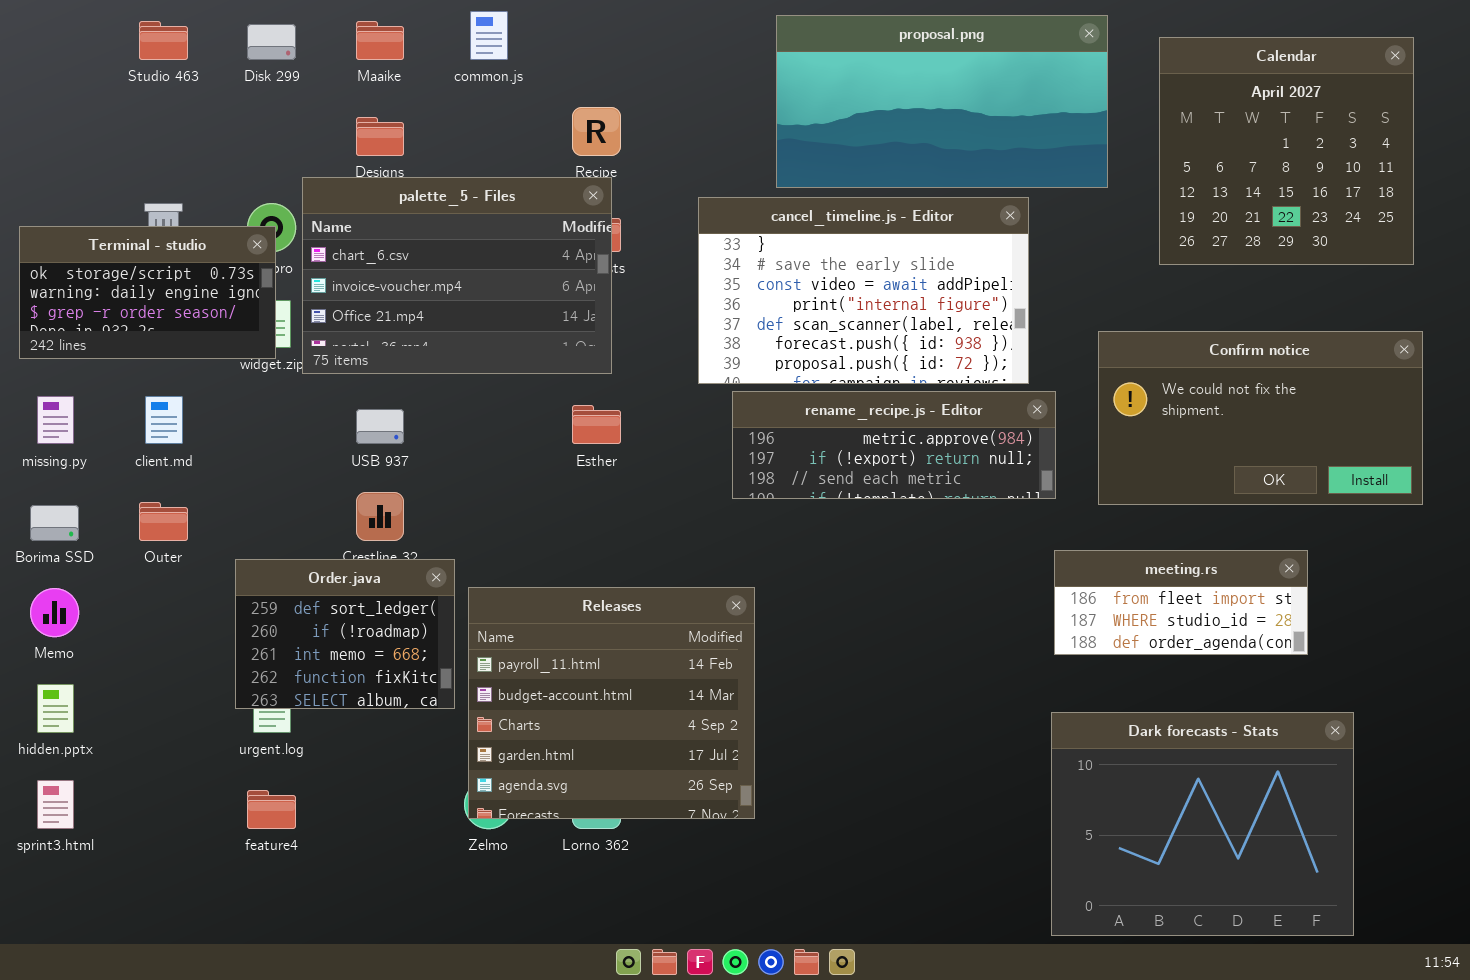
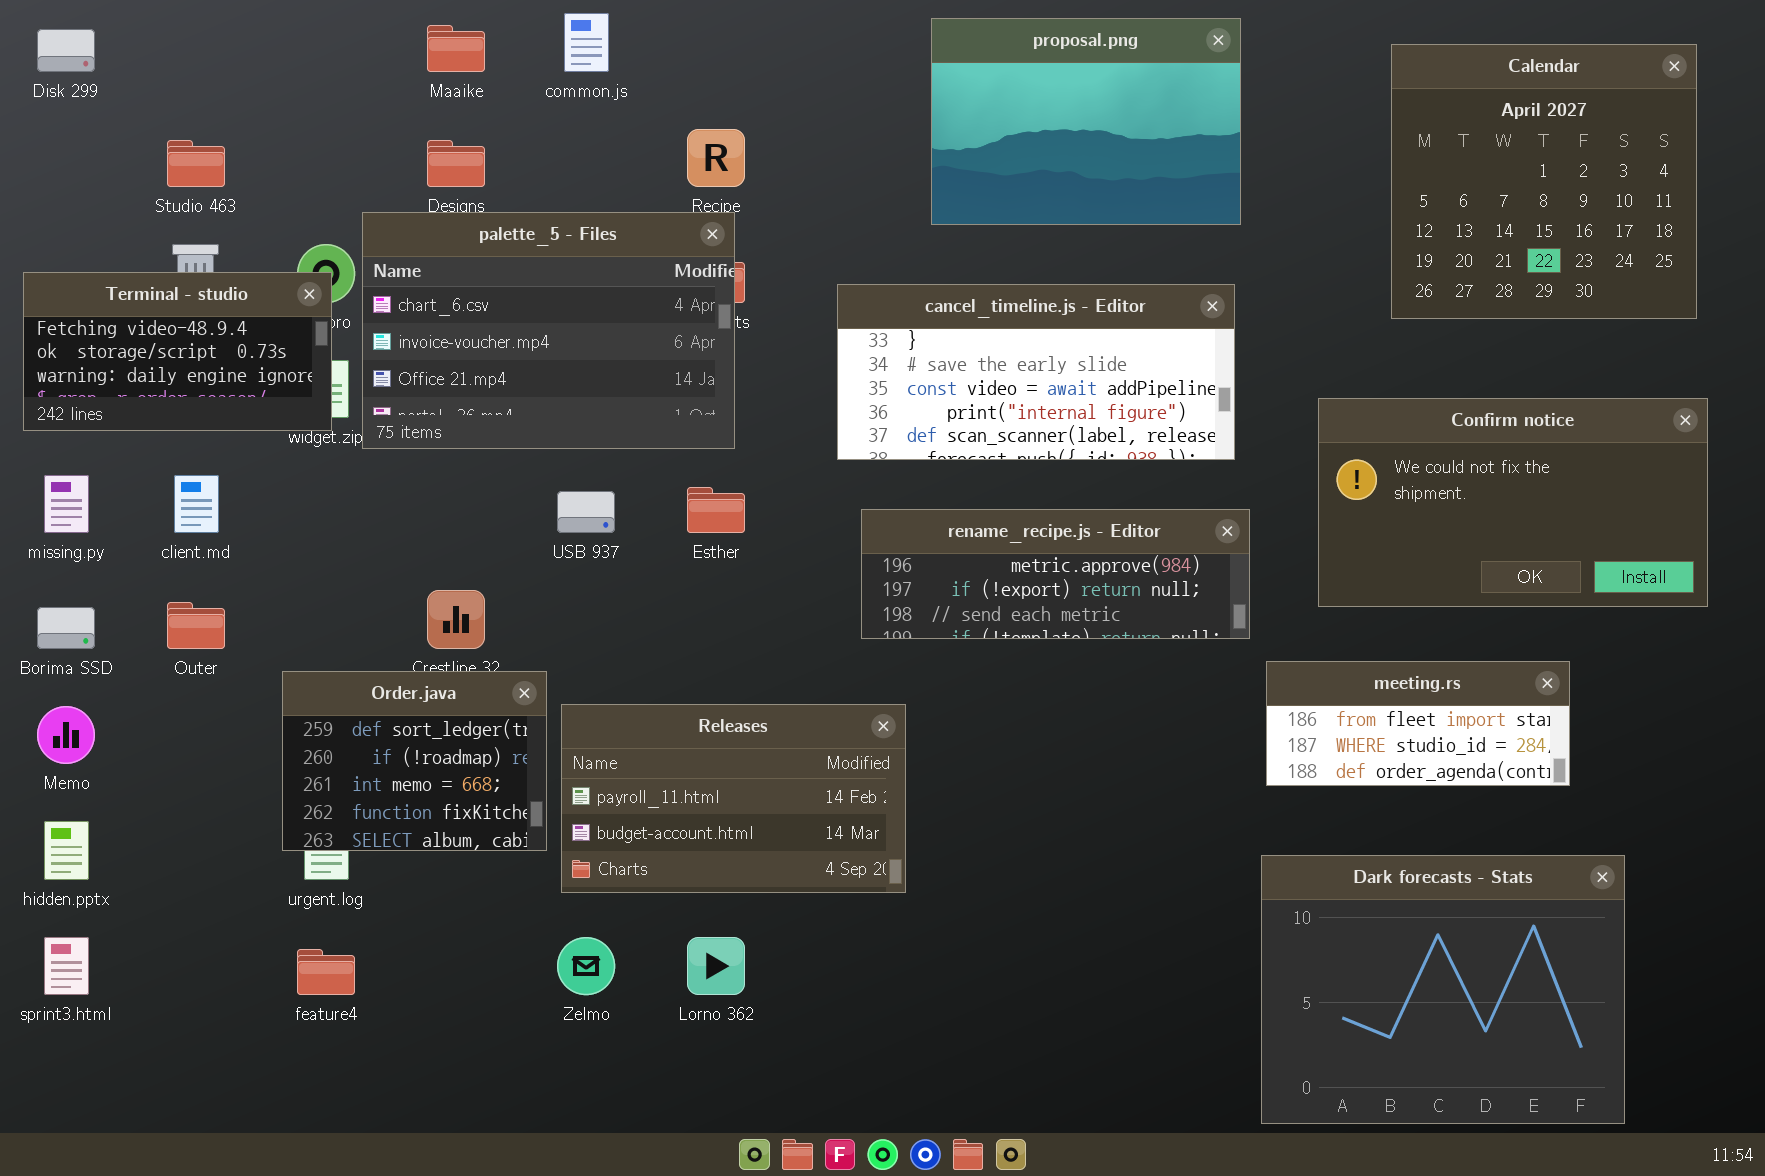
proposal.png: [776,15,1108,188] -> [931,18,1241,225], resized
Studio 463: [139,21,188,60] -> [167,140,225,187], moved
Disk 299: [247,24,296,60] -> [37,29,95,72], moved
cancel_timeline.js - Editor: [698,197,1029,384] -> [837,284,1235,460], resized
Terminal - studio: [19,226,276,359] -> [23,272,332,431], scrolled up 1 row
rename_recipe.js - Editor: [732,391,1056,499] -> [861,509,1250,639], moved
USB 937: [356,409,404,444] -> [557,491,615,533], moved
Releases: [468,587,755,819] -> [561,704,906,893], resized

